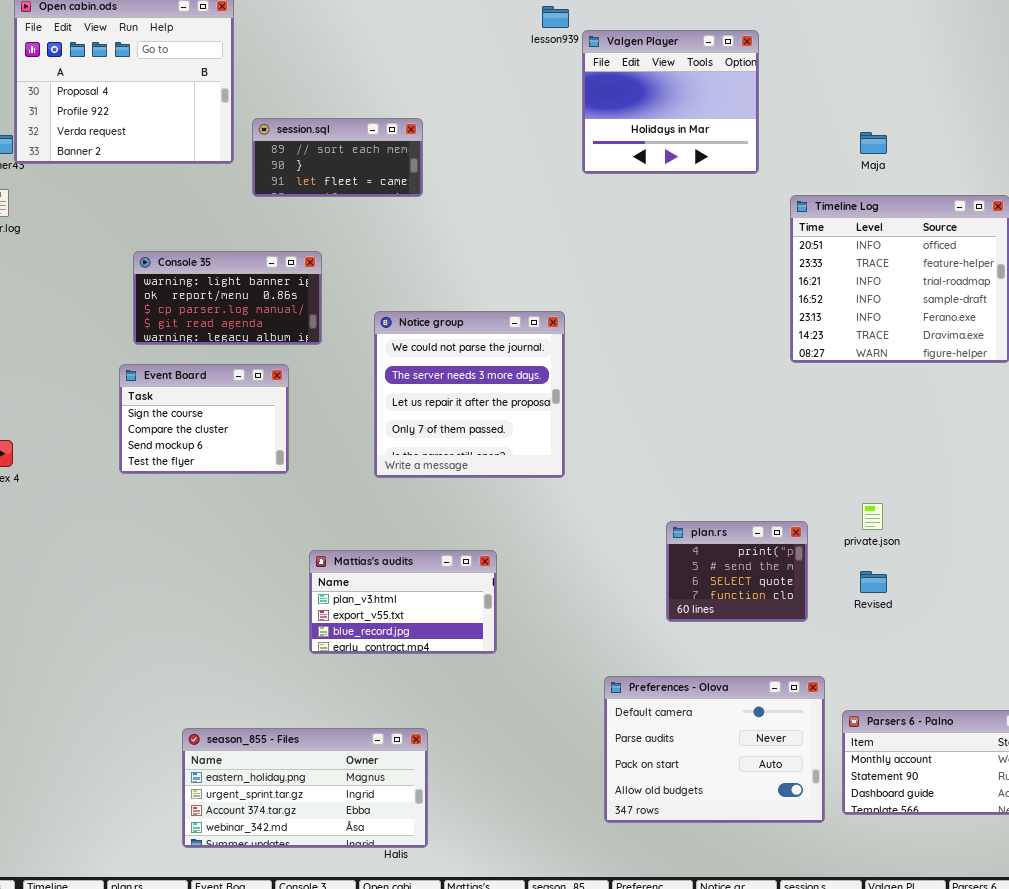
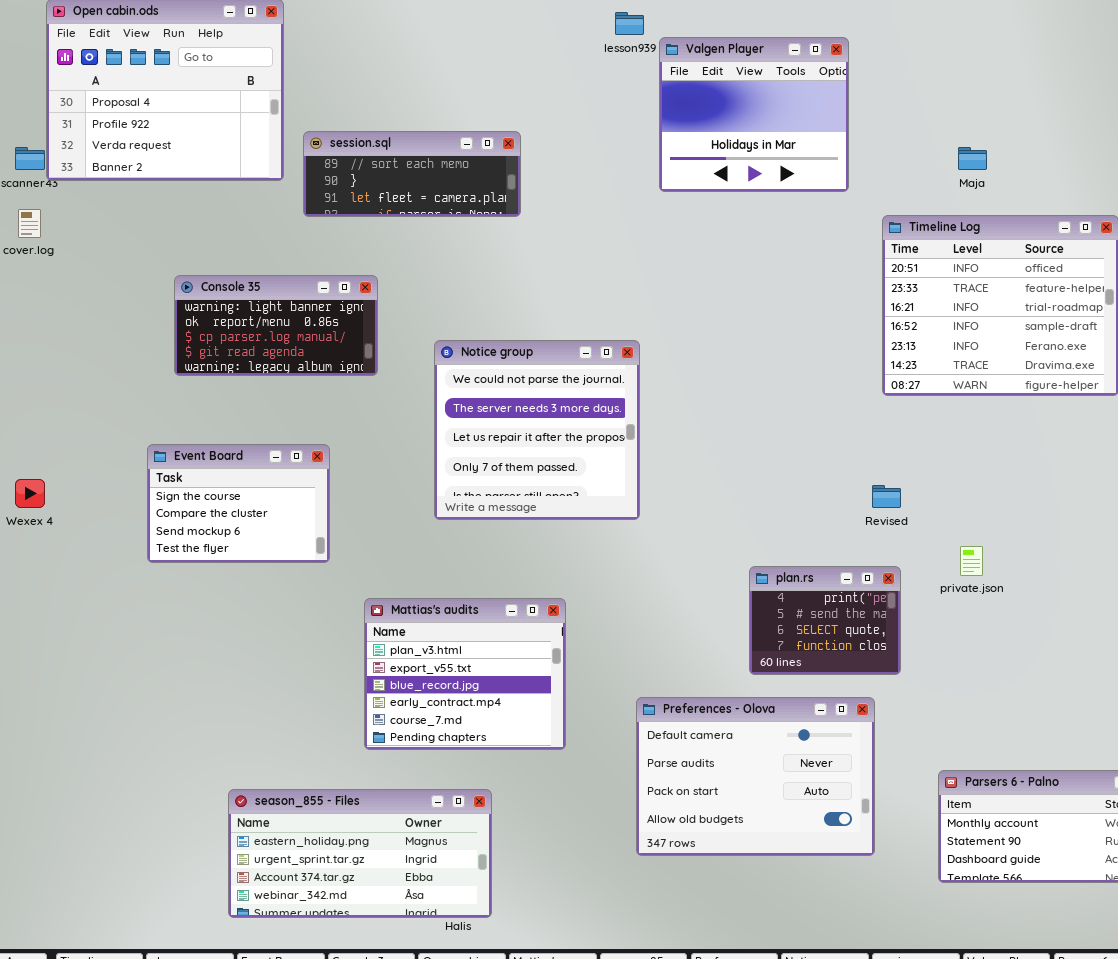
session.sql: [252,118,423,197] -> [303,131,521,217], resized
Event Board: [119,364,289,474] -> [147,444,330,563], moved
Mattias's audits: [309,550,497,654] -> [364,598,566,750], resized
Revised: [860,571,887,593] -> [872,485,901,508], moved
Preferences - Olova: [604,676,825,823] -> [636,697,875,856], moved

